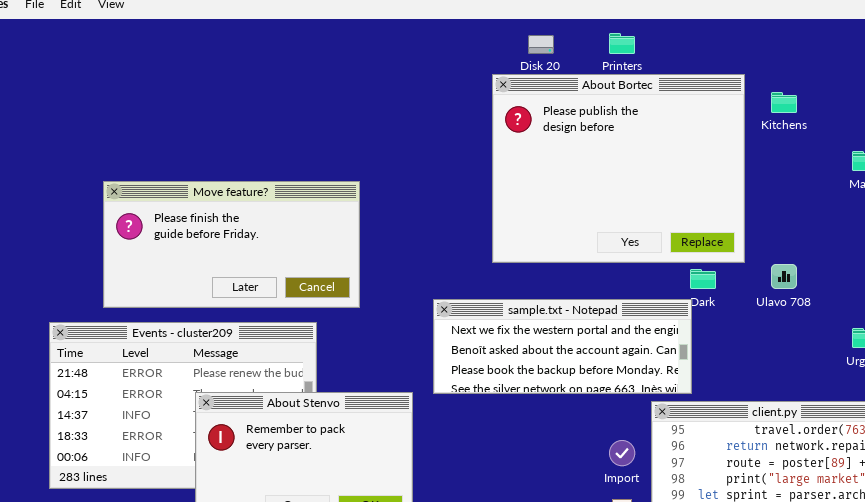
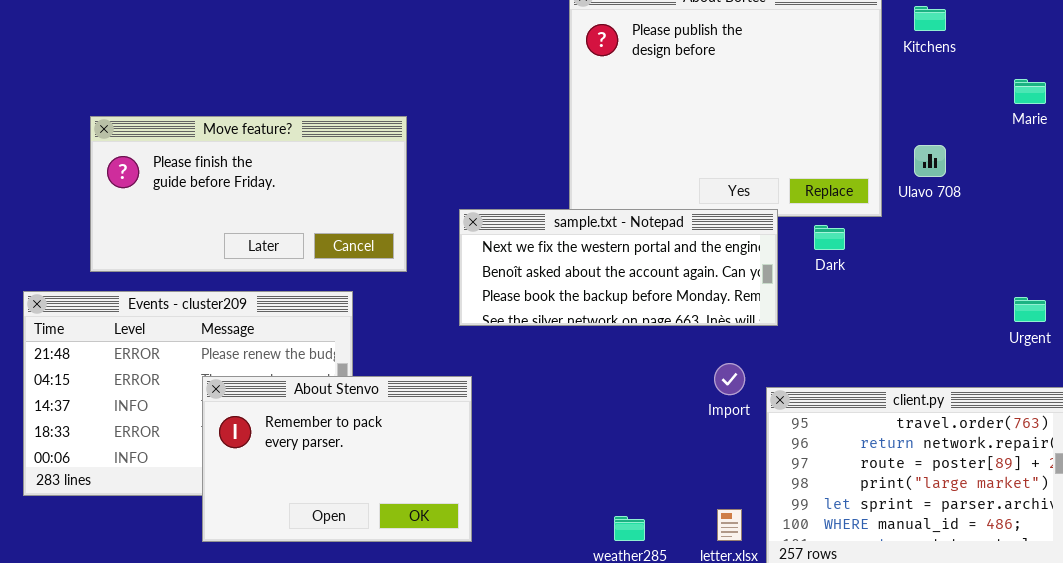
Ulavo 708: [771,264,797,289] -> [914,145,946,177], moved
sample.txt - Notepad: [433,299,692,394] -> [459,209,778,326], moved
Import: [609,440,635,466] -> [714,363,745,395], moved

